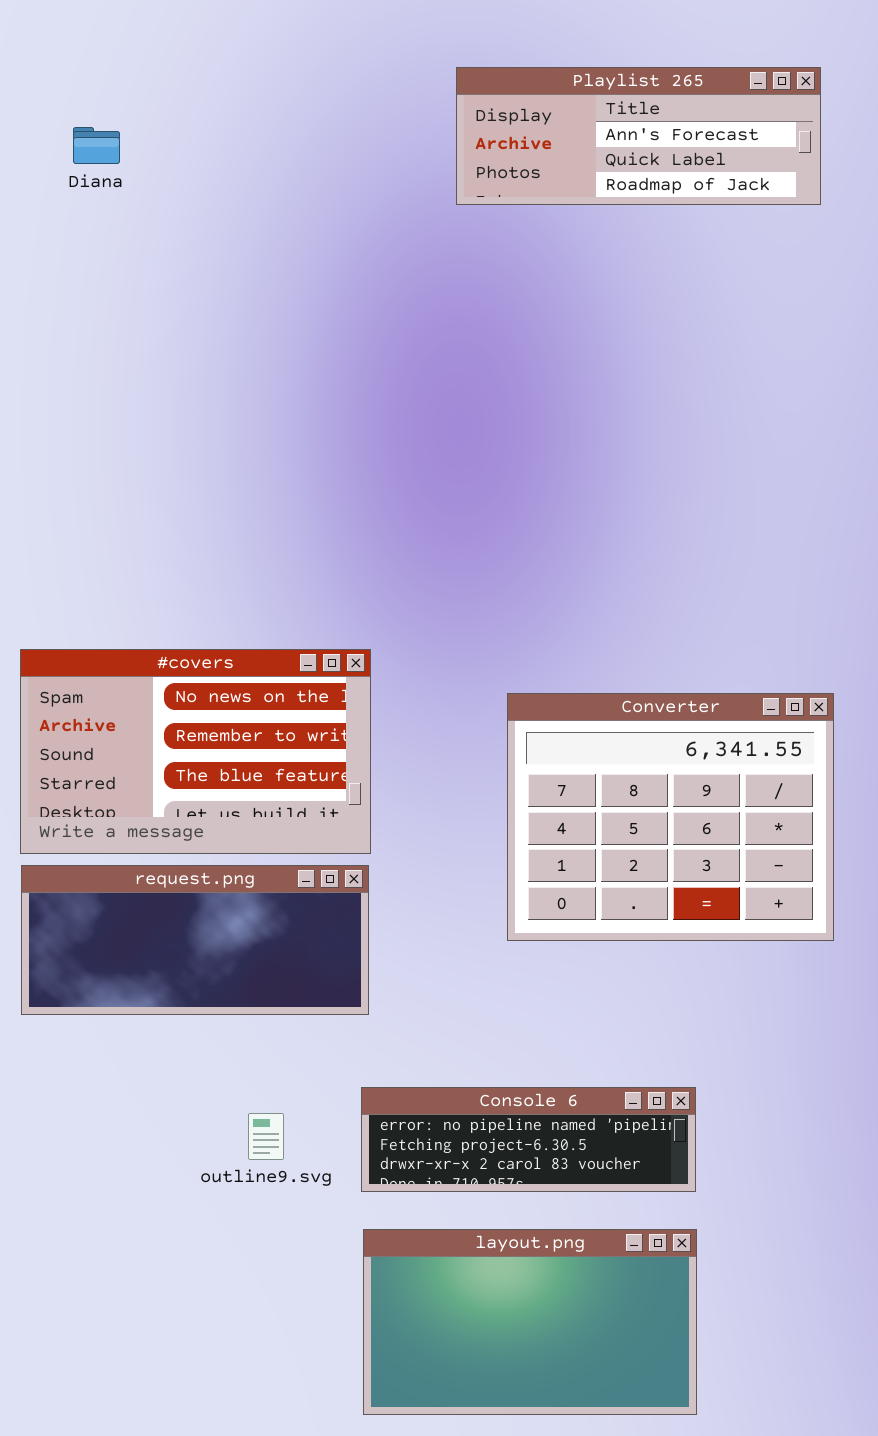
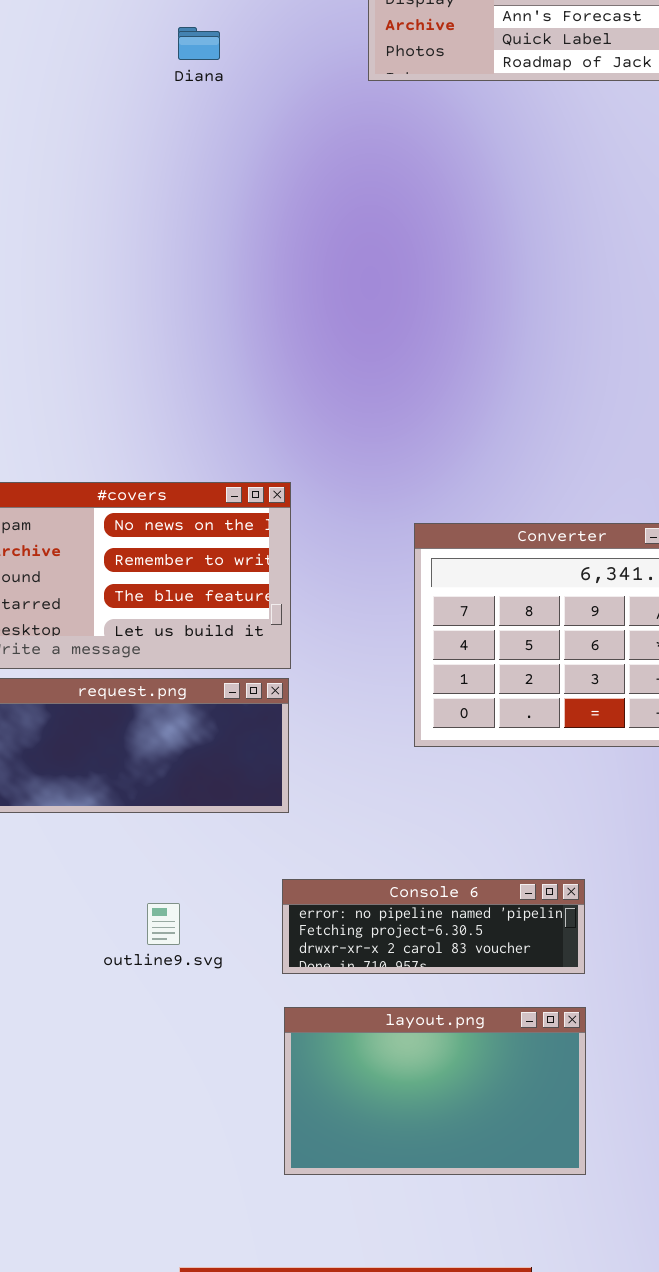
Diana: [73,127,120,164] -> [178,27,220,60], moved
outline9.svg: [248,1113,284,1160] -> [147,903,180,945], moved

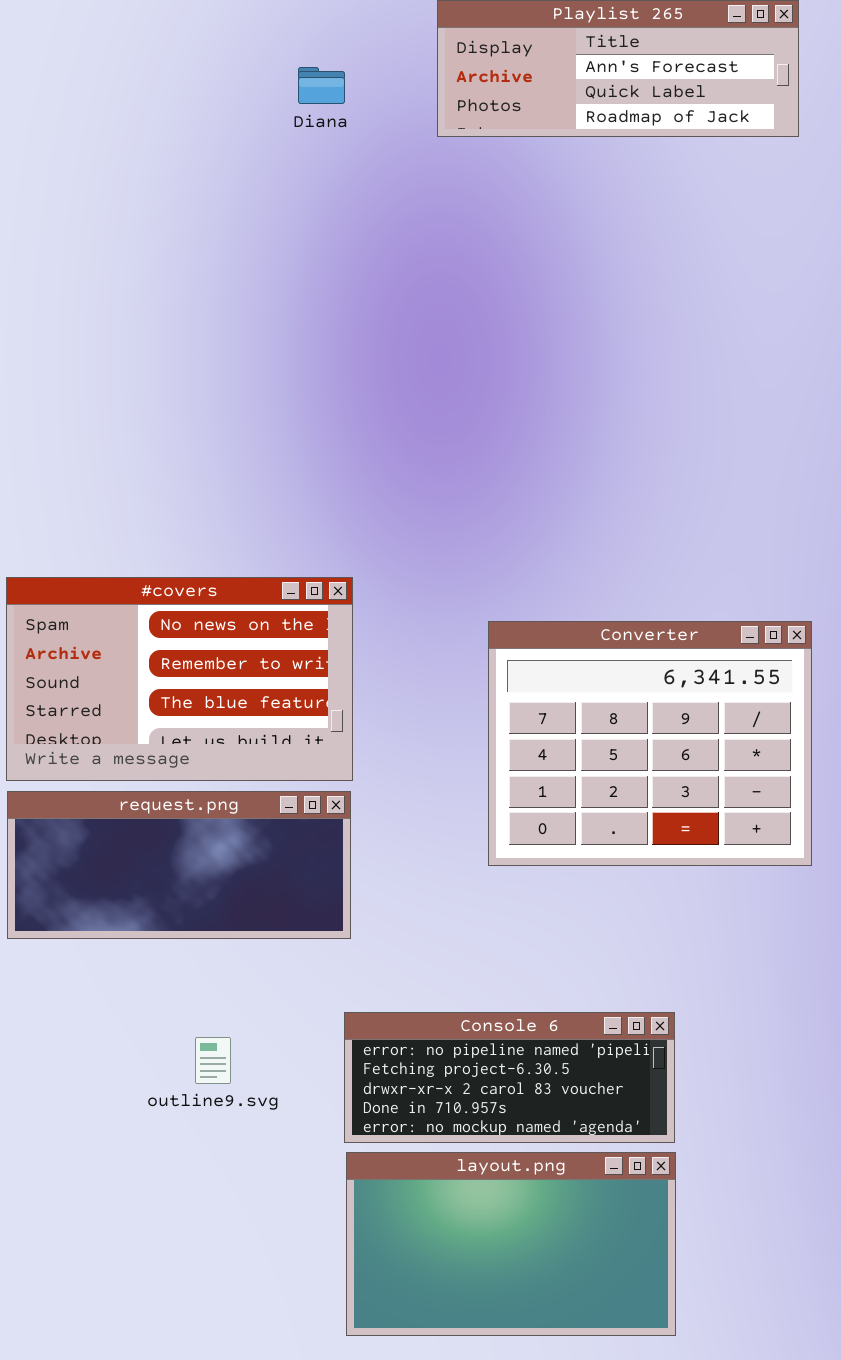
Diana: [178,27,220,60] -> [298,67,345,104], moved
Console 6: [282,879,585,974] -> [344,1012,675,1143], resized

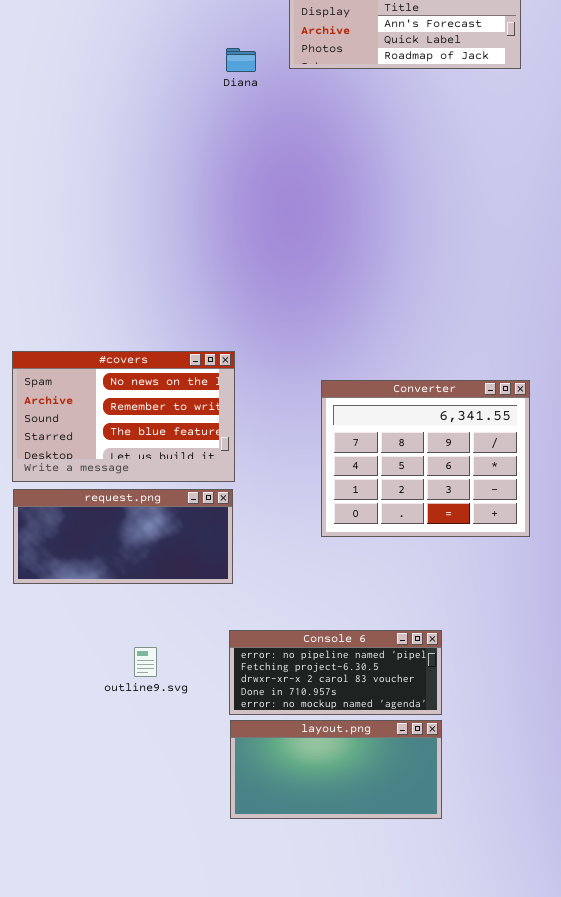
Diana: [298,67,345,104] -> [226,48,256,72], moved
layout.png: [346,1152,676,1336] -> [230,720,442,819], resized

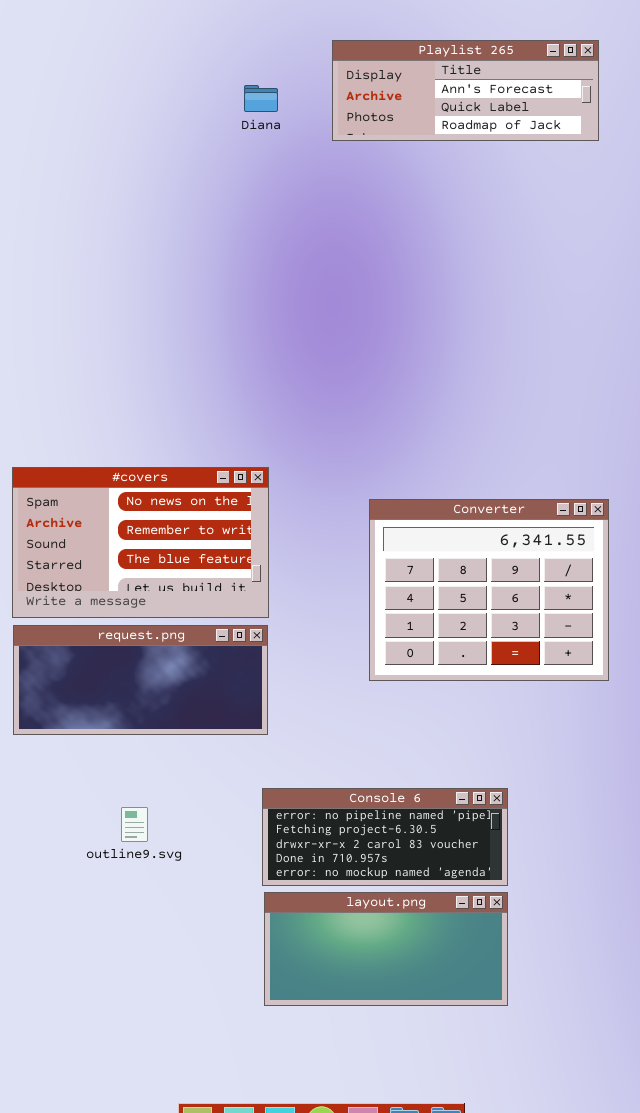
Diana: [226,48,256,72] -> [244,85,278,112], moved
outline9.svg: [134,647,157,677] -> [121,807,148,842], moved

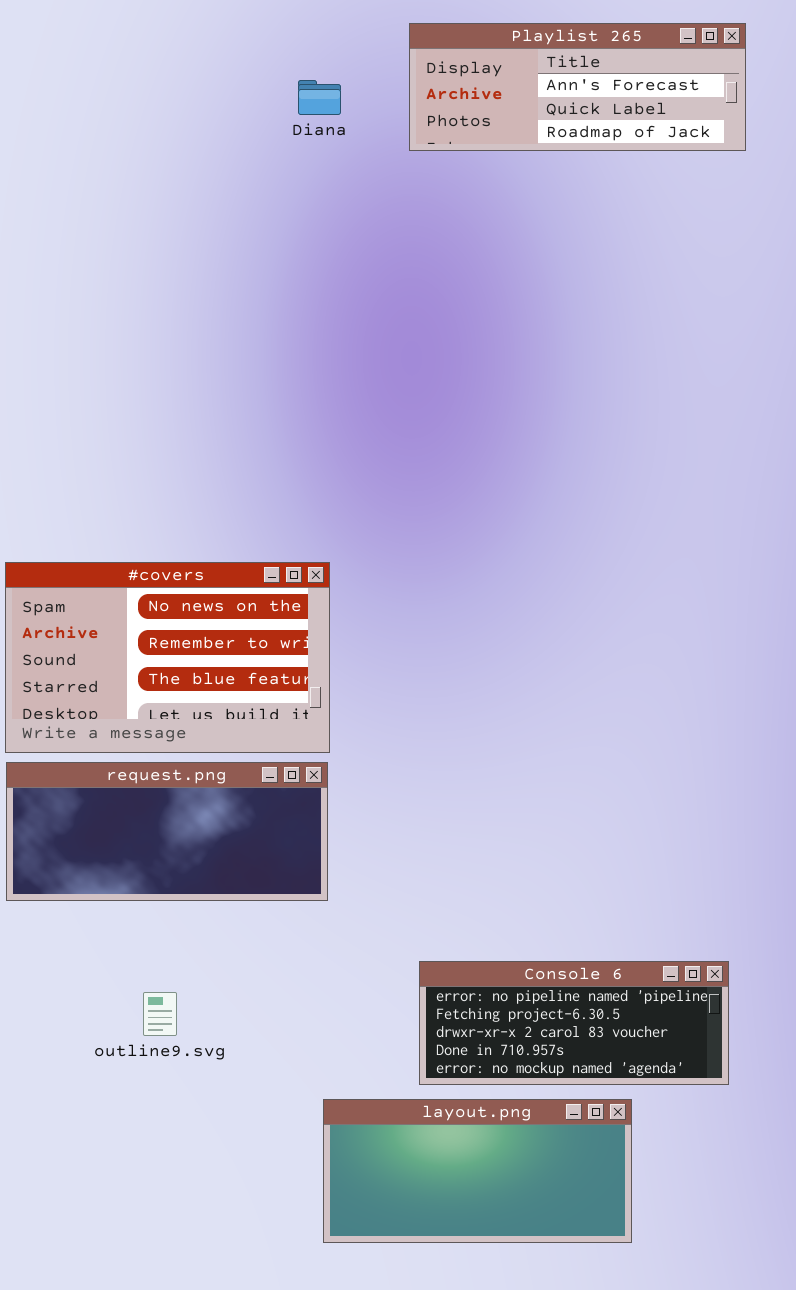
Converter: [369,499,609,681] -> none, closed
Console 6: [262,788,508,886] -> [419,961,729,1085], moved

